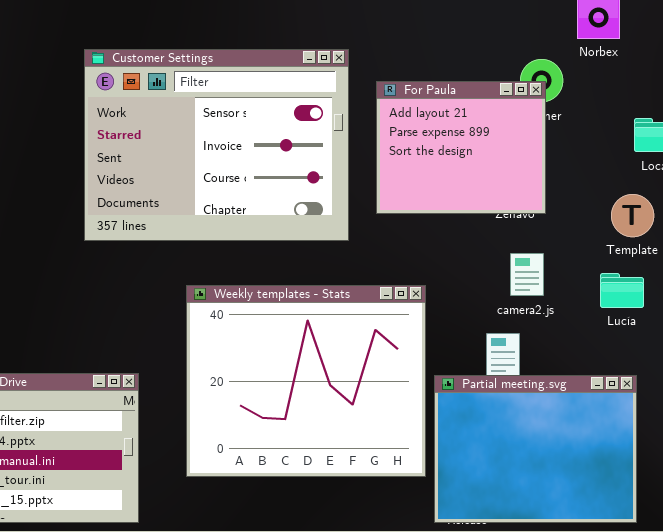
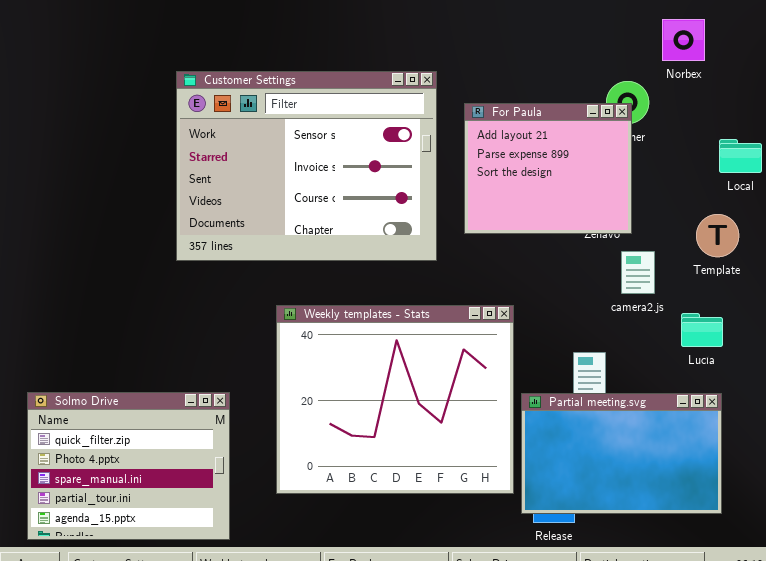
camera2.js: [510,253,544,296] -> [621,251,655,294], moved
Lucía: [600,273,644,308] -> [681,313,723,347], moved
Partial meeting.svg: [434,375,637,523] -> [521,393,722,514], resized

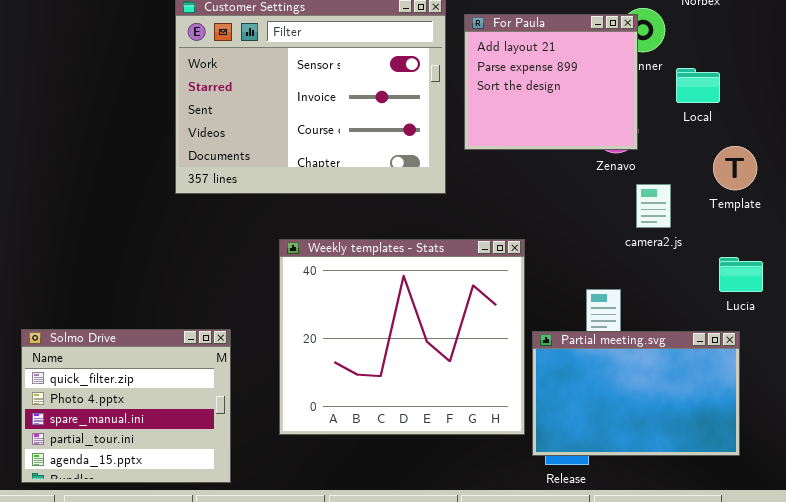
For Paula: [464,103,632,234] -> [464,14,638,150], moved
Local: [719,139,762,173] -> [676,68,720,103], moved
Lucía: [681,313,723,347] -> [719,257,763,292], moved

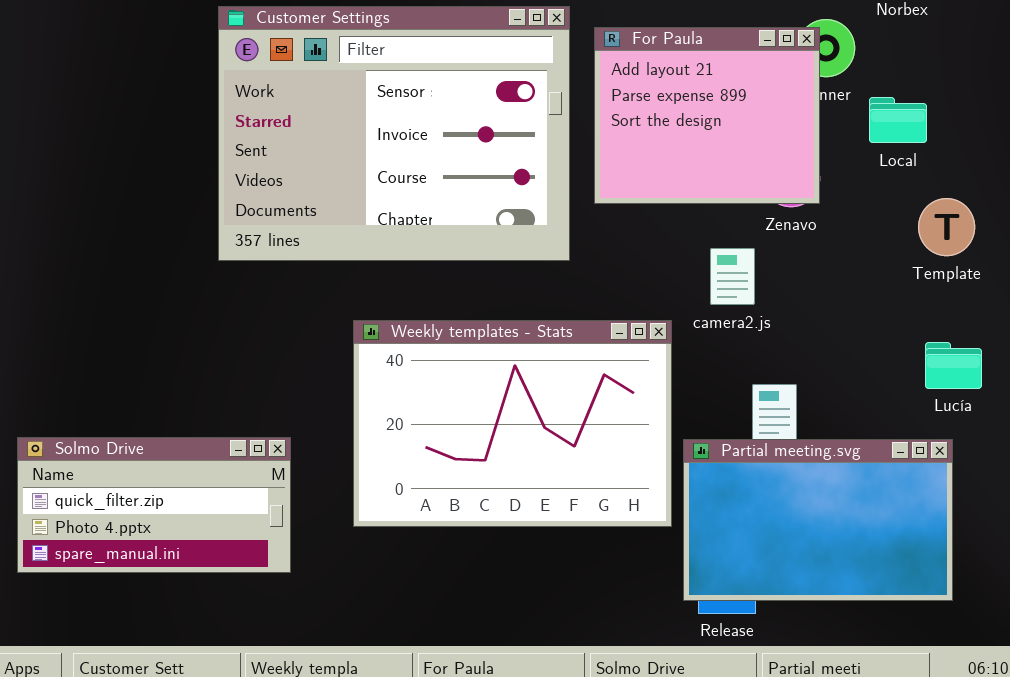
camera2.js: [636,184,671,228] -> [710,248,755,305], moved
Weekly templates - Stats: [279,239,525,435] -> [353,320,672,527], resized
Solmo Drive: [21,329,231,483] -> [17,437,291,573], resized

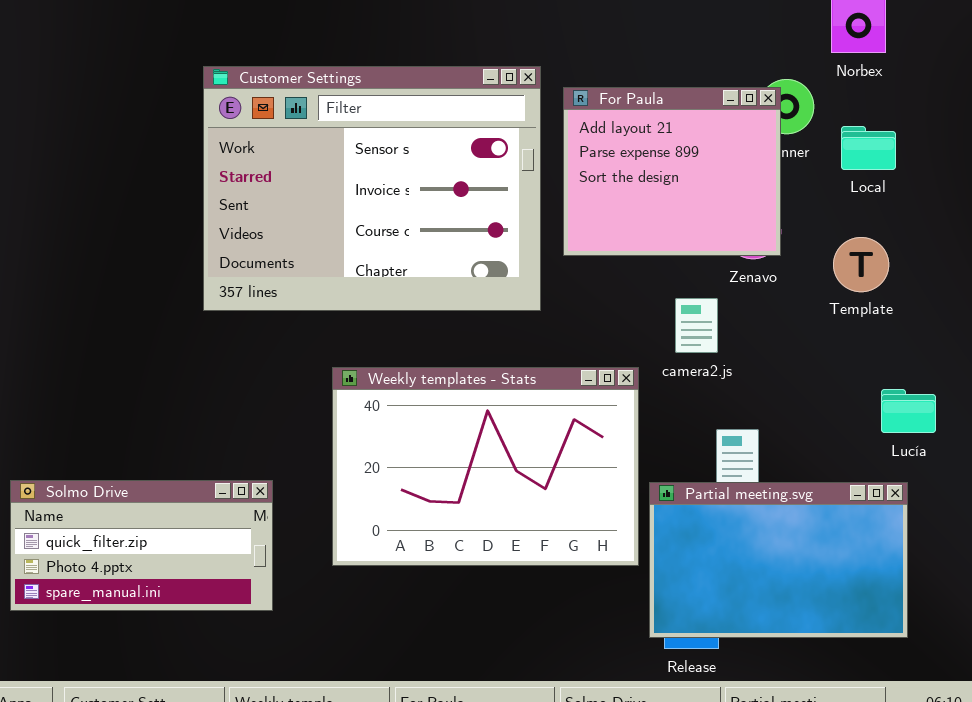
Local: [869,97,927,143] -> [841,126,896,170], moved
Template: [918,198,975,256] -> [833,237,889,292], moved

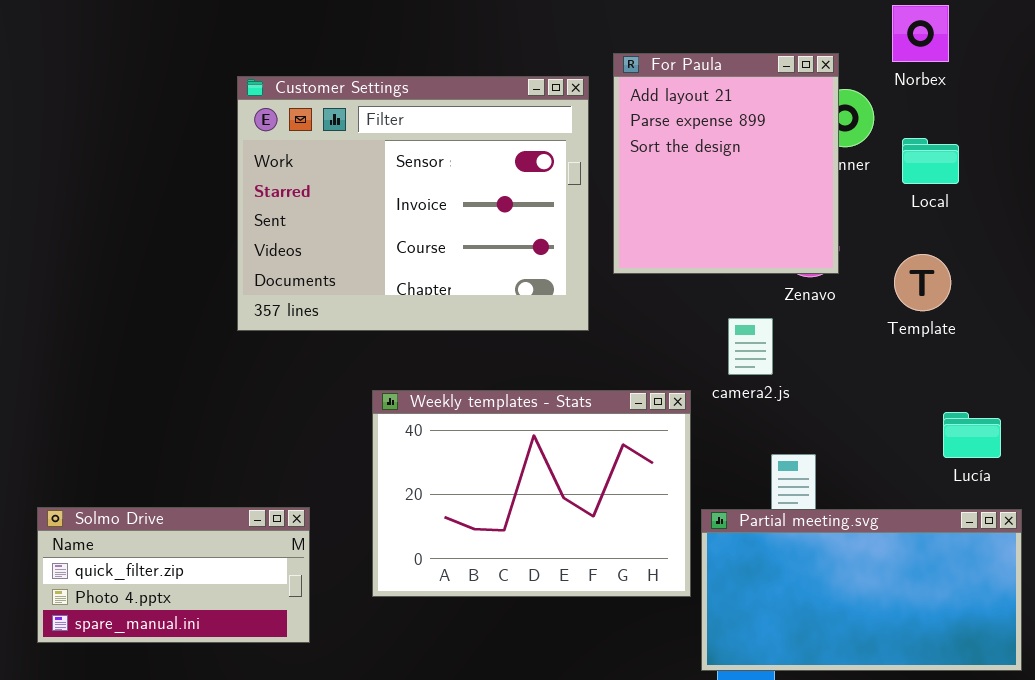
For Paula: [563,87,781,256] -> [613,53,839,274], resized
Partial meeting.svg: [649,482,908,638] -> [701,509,1022,671], resized

